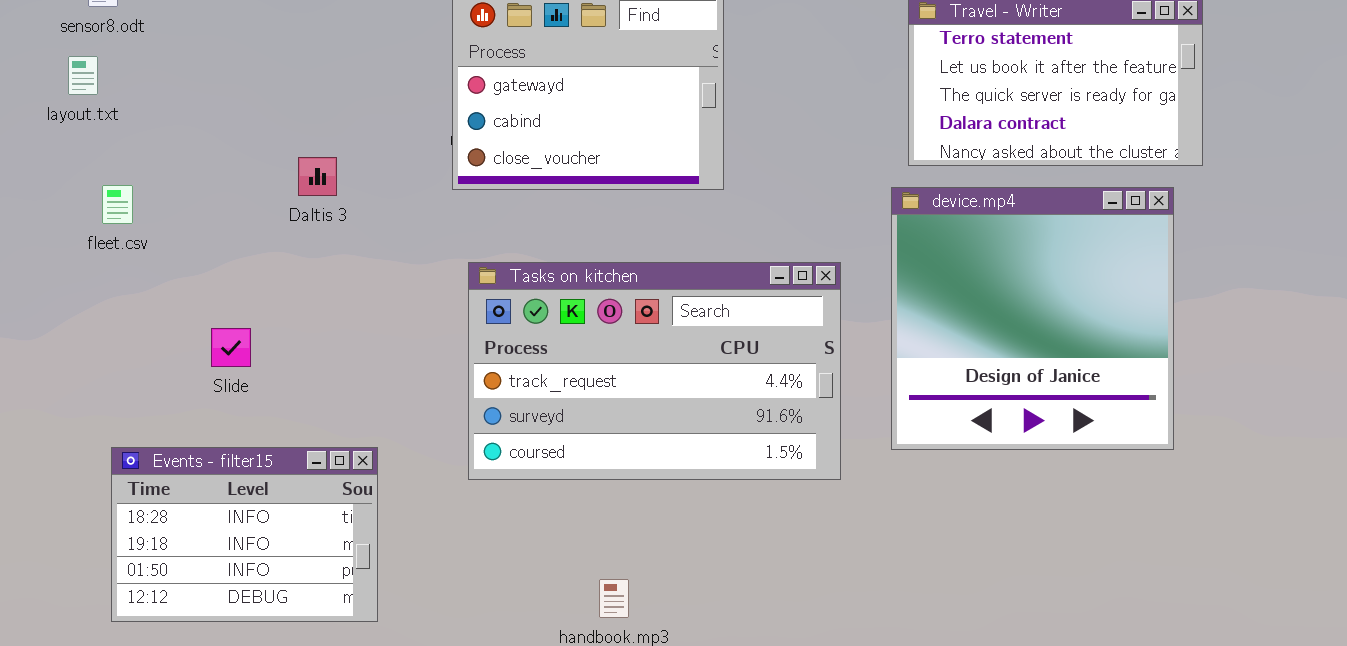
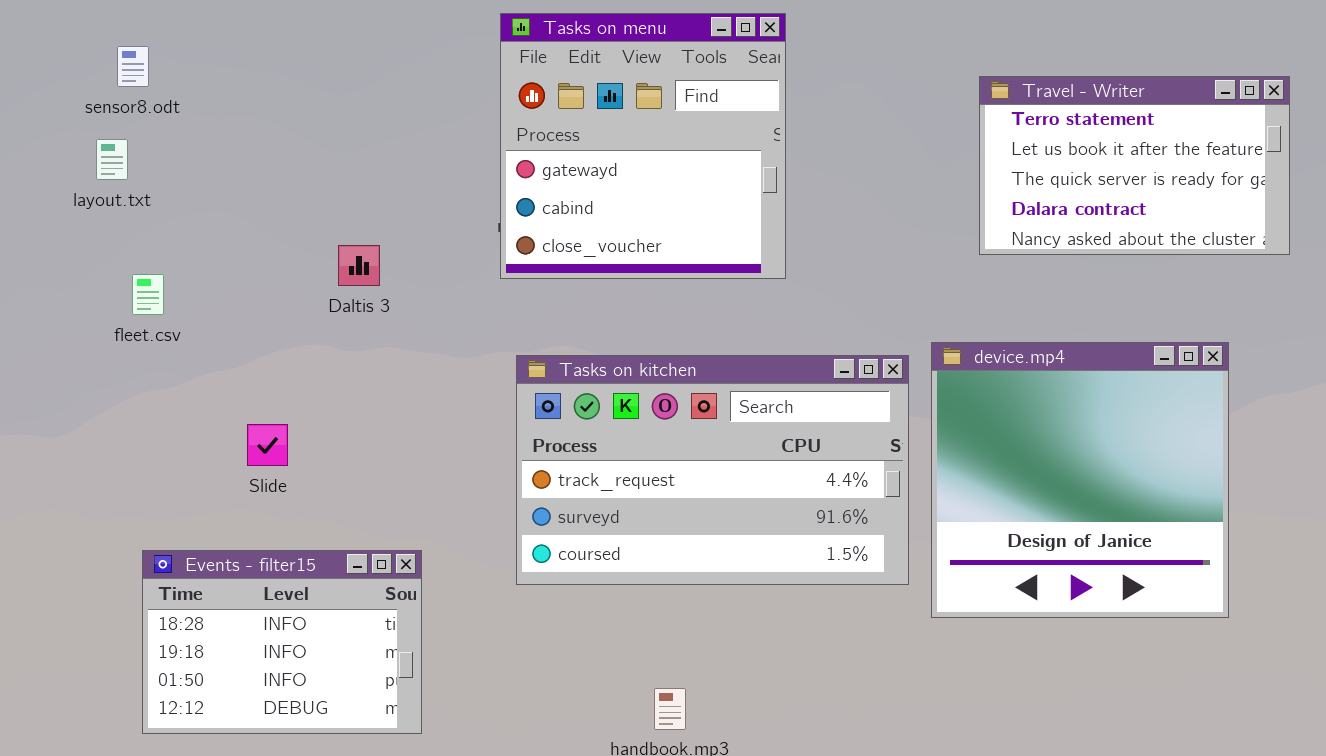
device.mp4: [891,187,1174,450] -> [931,342,1229,618], moved

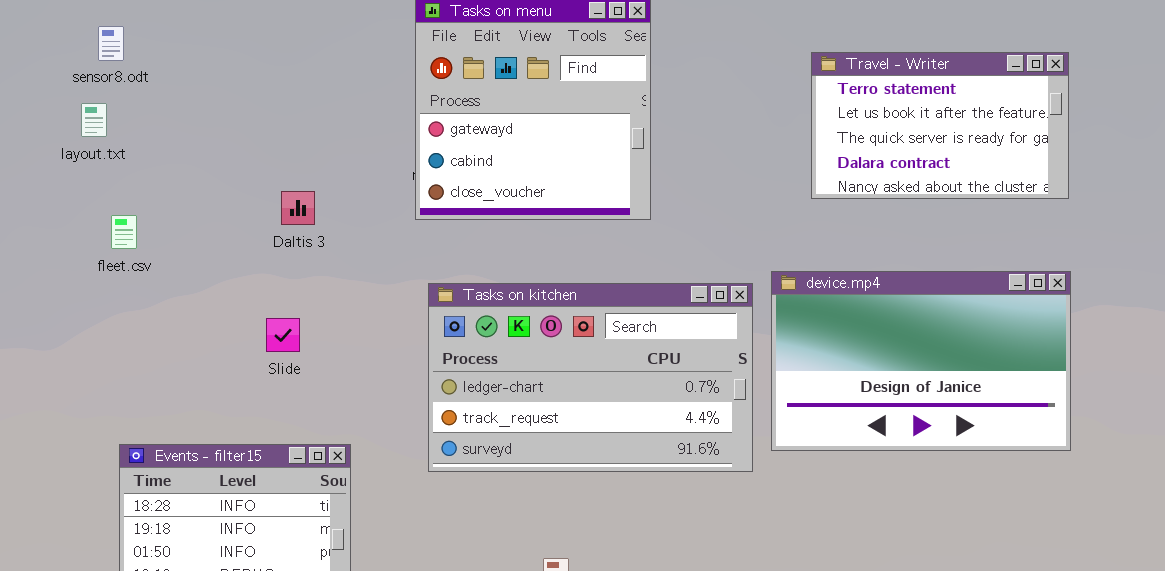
device.mp4: [931,342,1229,618] -> [771,271,1071,451], resized
Tasks on kitchen: [516,355,909,585] -> [428,283,753,472], scrolled up 1 row
Slide: [247,424,288,466] -> [266,318,300,352], moved

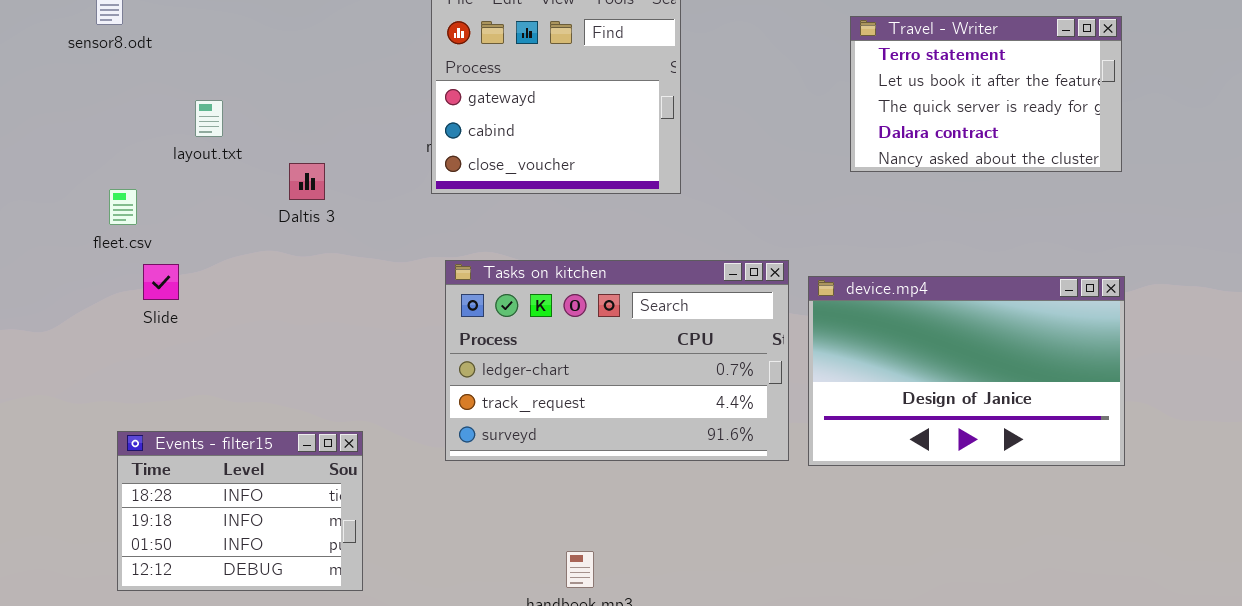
layout.txt: [81,103,107,137] -> [195,100,223,137], moved
device.mp4: [771,271,1071,451] -> [808,276,1125,466], moved
Slide: [266,318,300,352] -> [143,264,179,300], moved

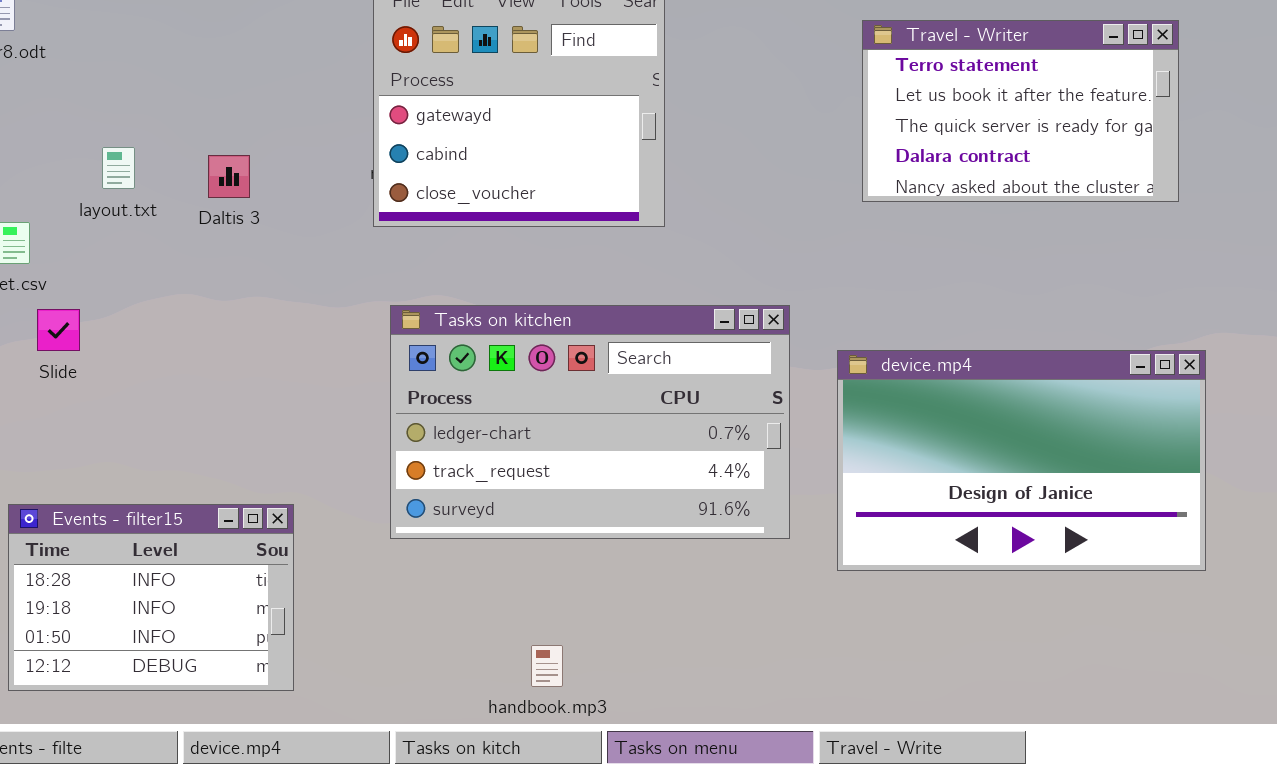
layout.txt: [195,100,223,137] -> [102,147,135,189], moved
Daltis 3: [289,163,325,200] -> [208,155,250,198], moved
device.mp4: [808,276,1125,466] -> [837,350,1206,571], moved

